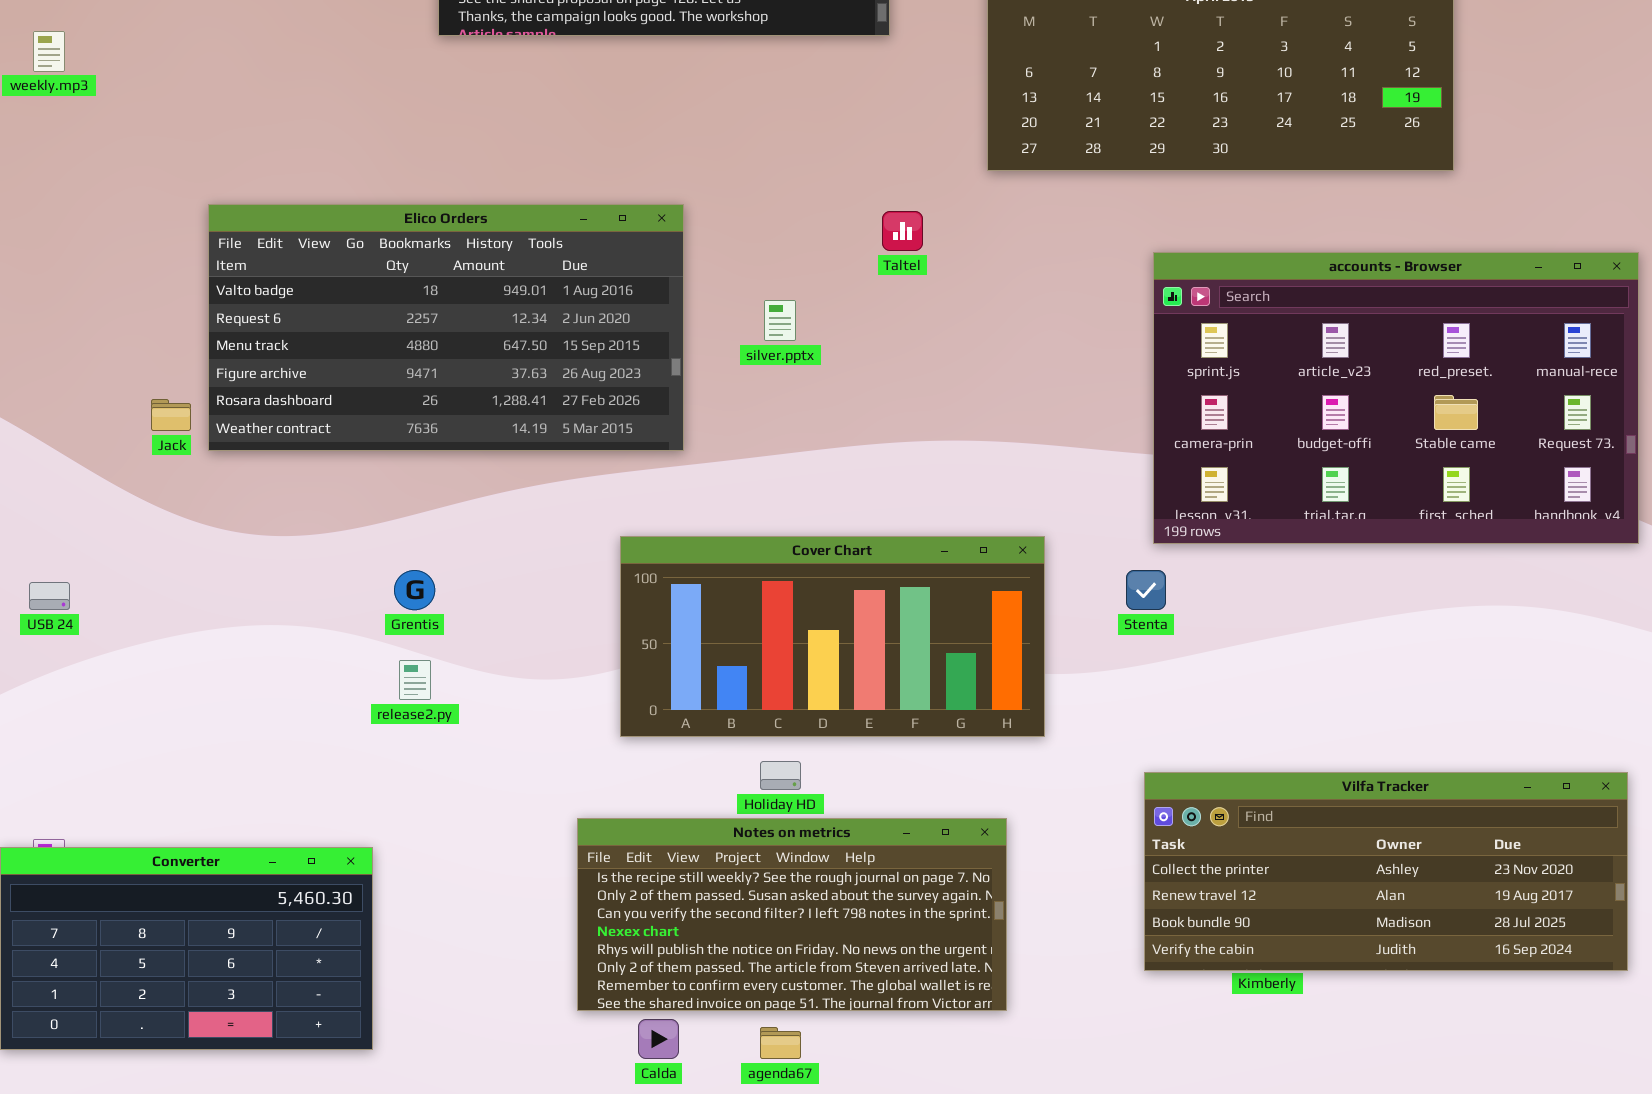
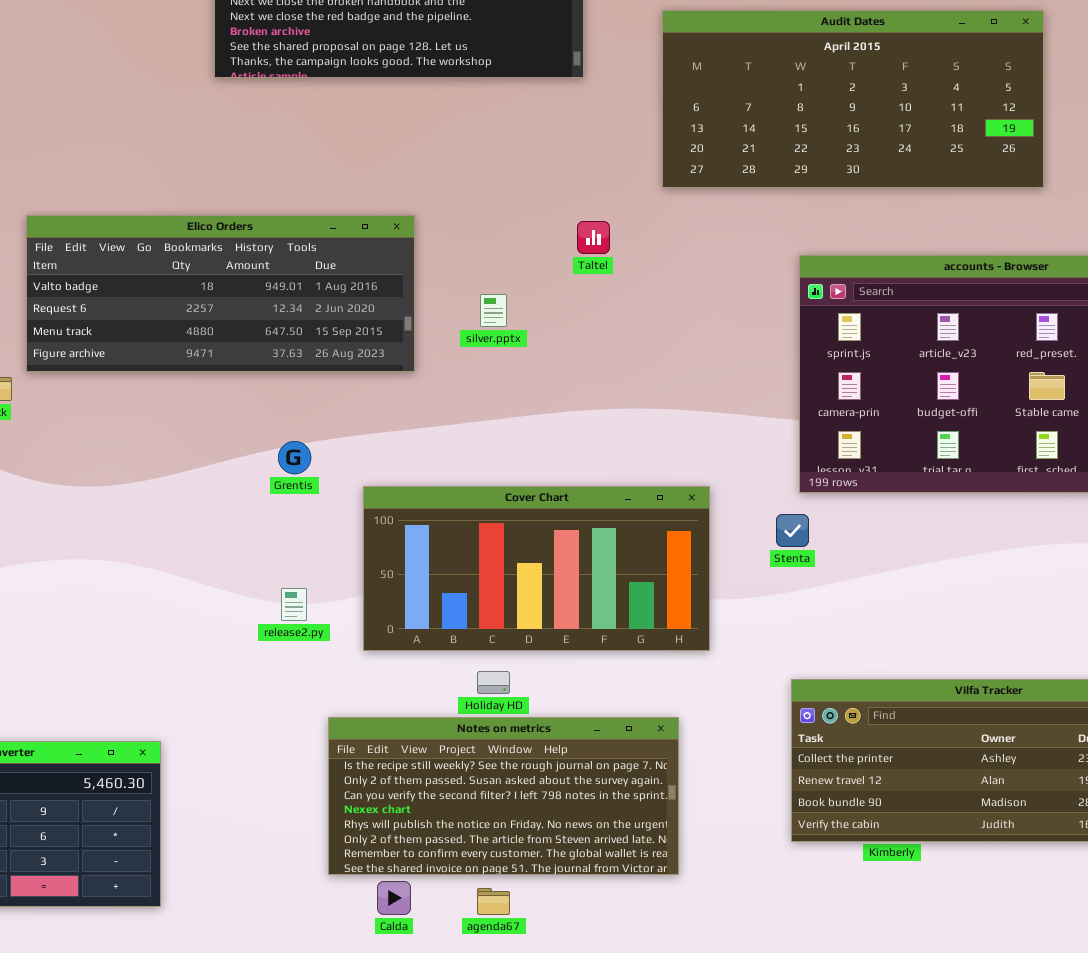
Elico Orders: [208,204,684,451] -> [26,215,415,372], resized
Grentis: [394,570,435,610] -> [278,441,311,474], moved
release2.py: [399,660,431,700] -> [281,588,307,621], moved

